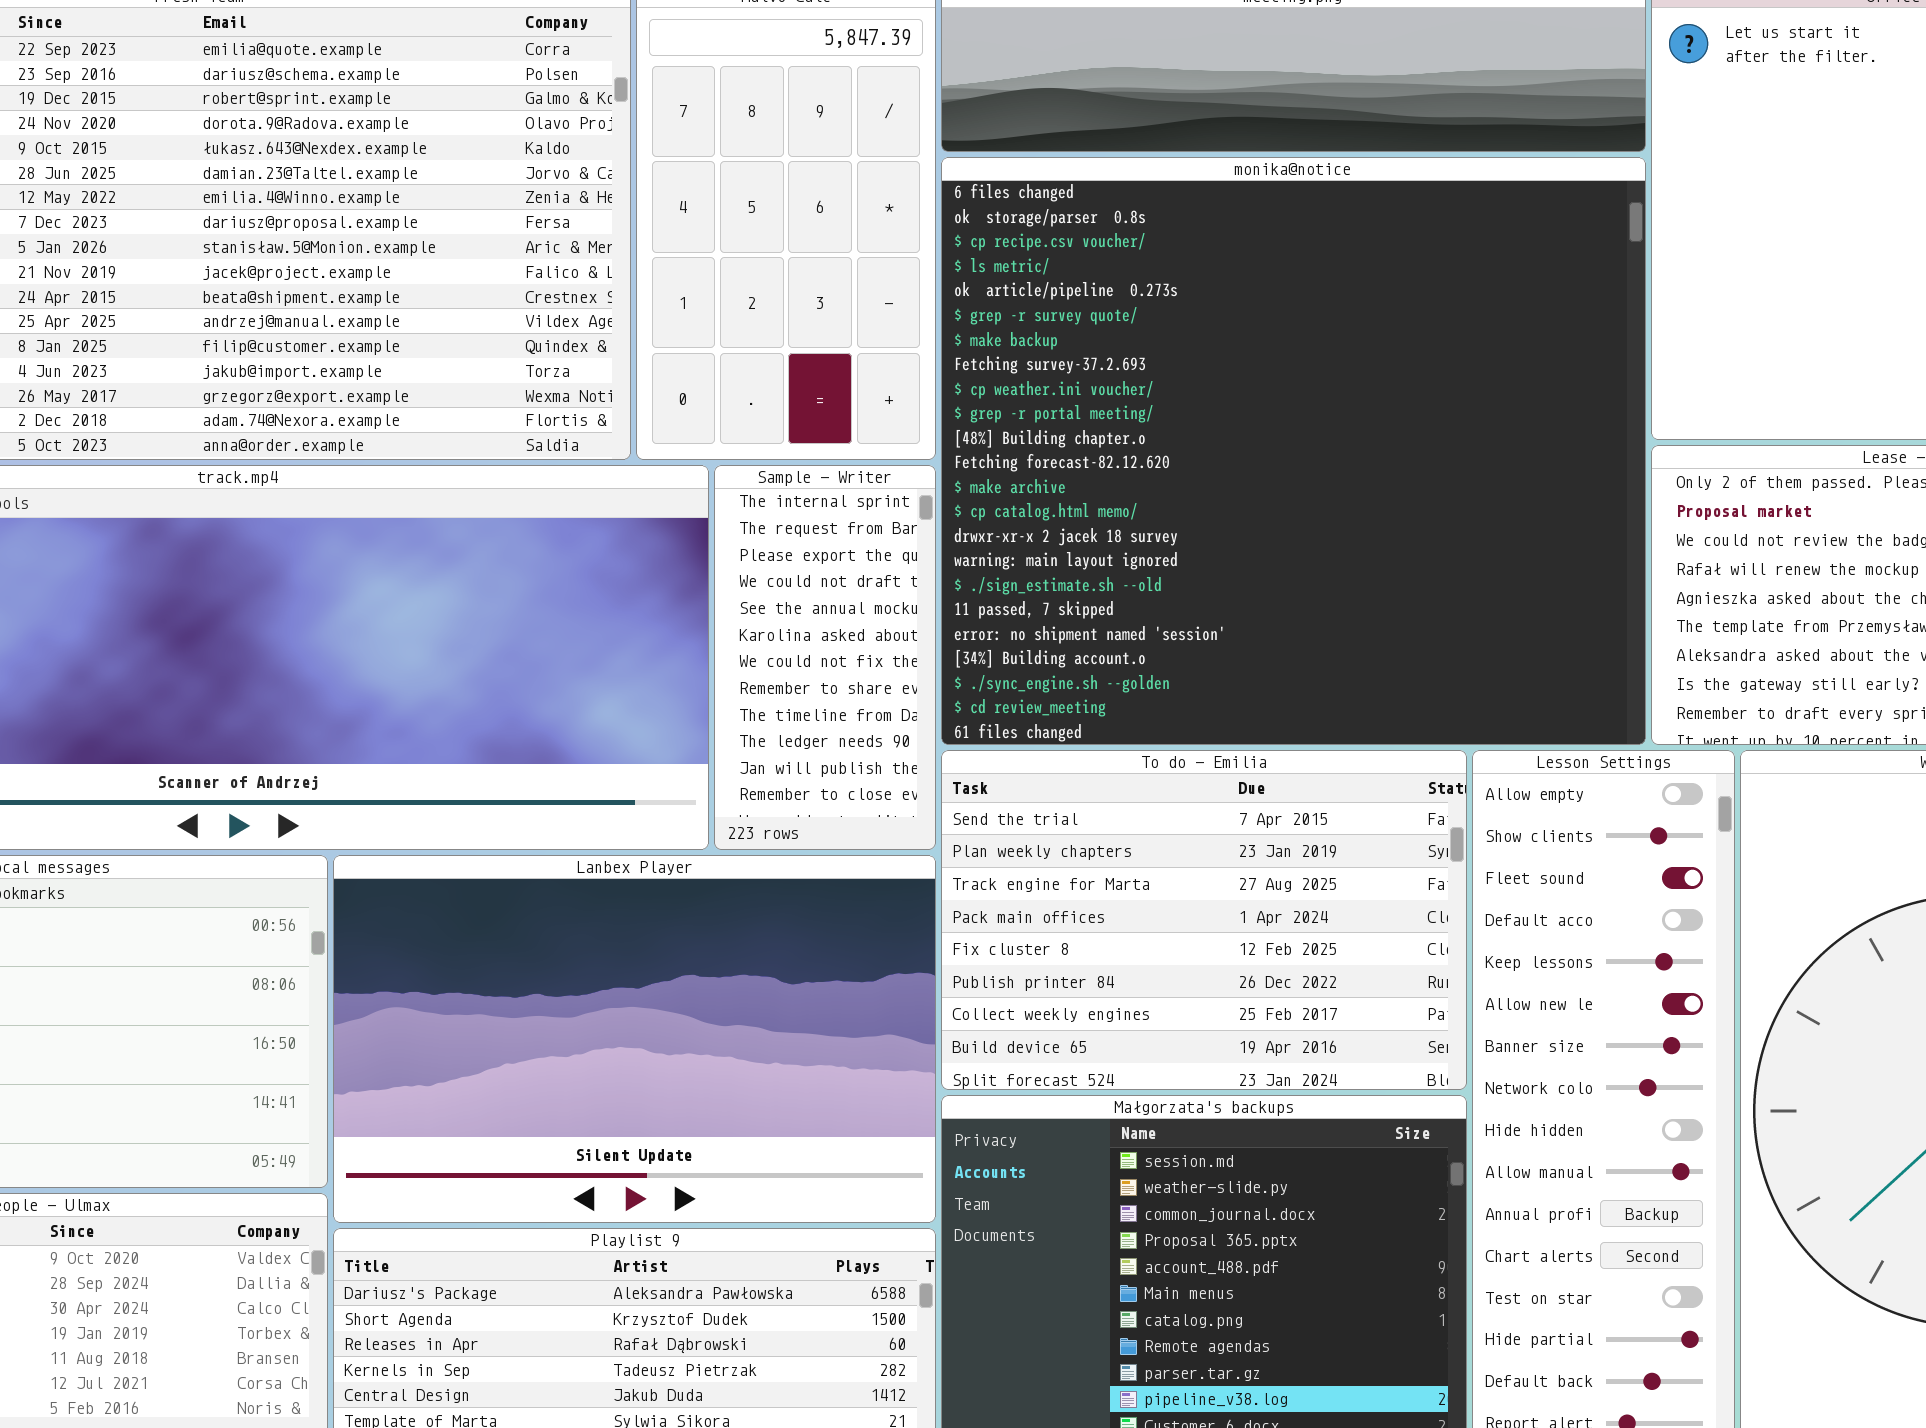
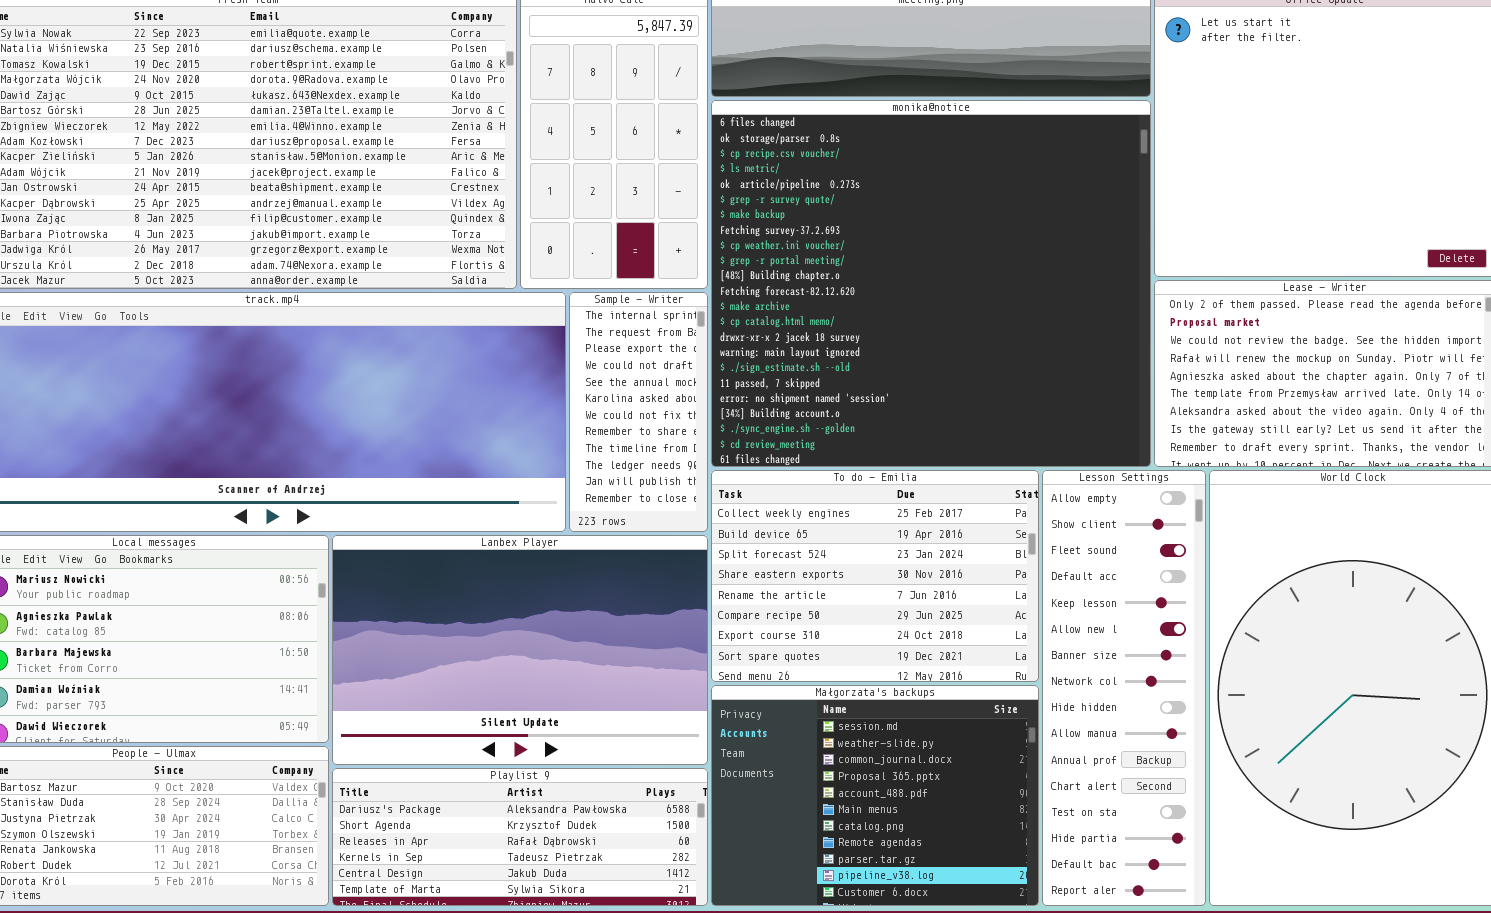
To do - Emilia: [941,750,1467,1090] -> [711,470,1039,682], scrolled down 6 rows

